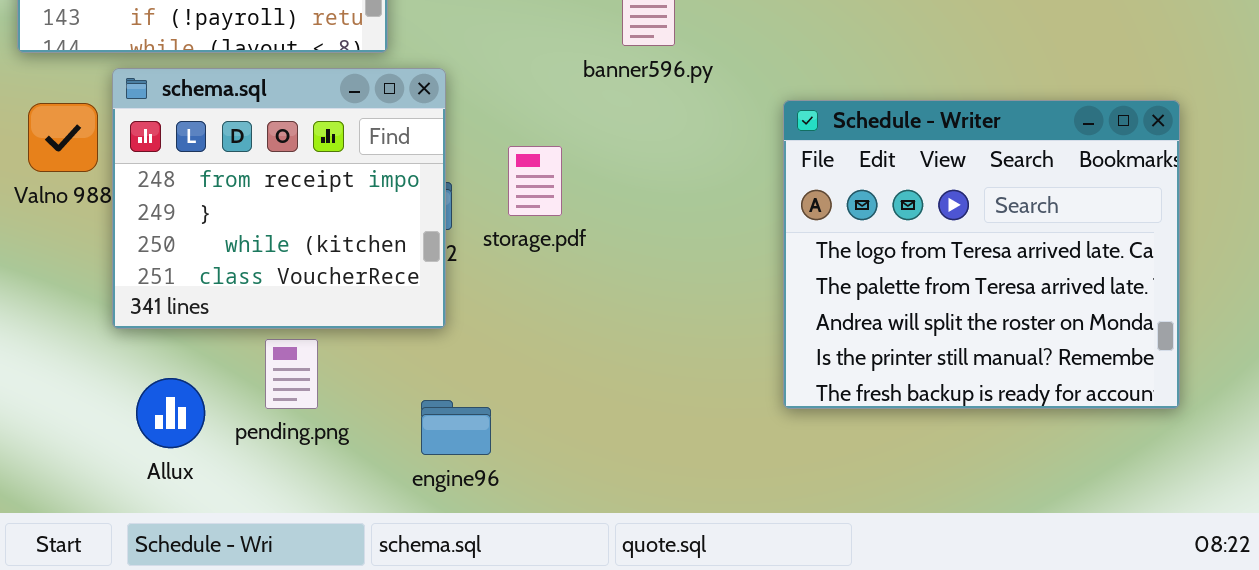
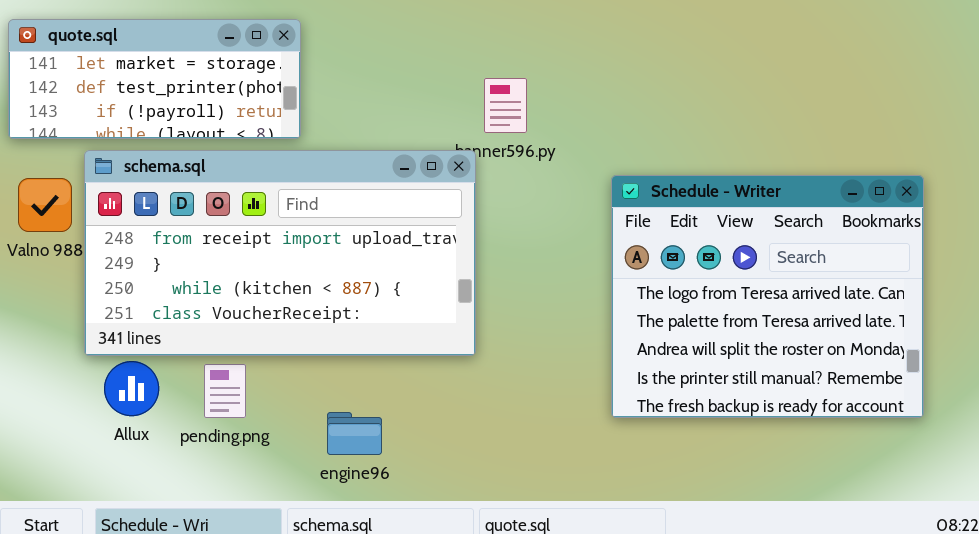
schema.sql: [112,68,446,329] -> [84,150,476,356], resized
Allux: [136,378,205,448] -> [104,361,159,416], moved

